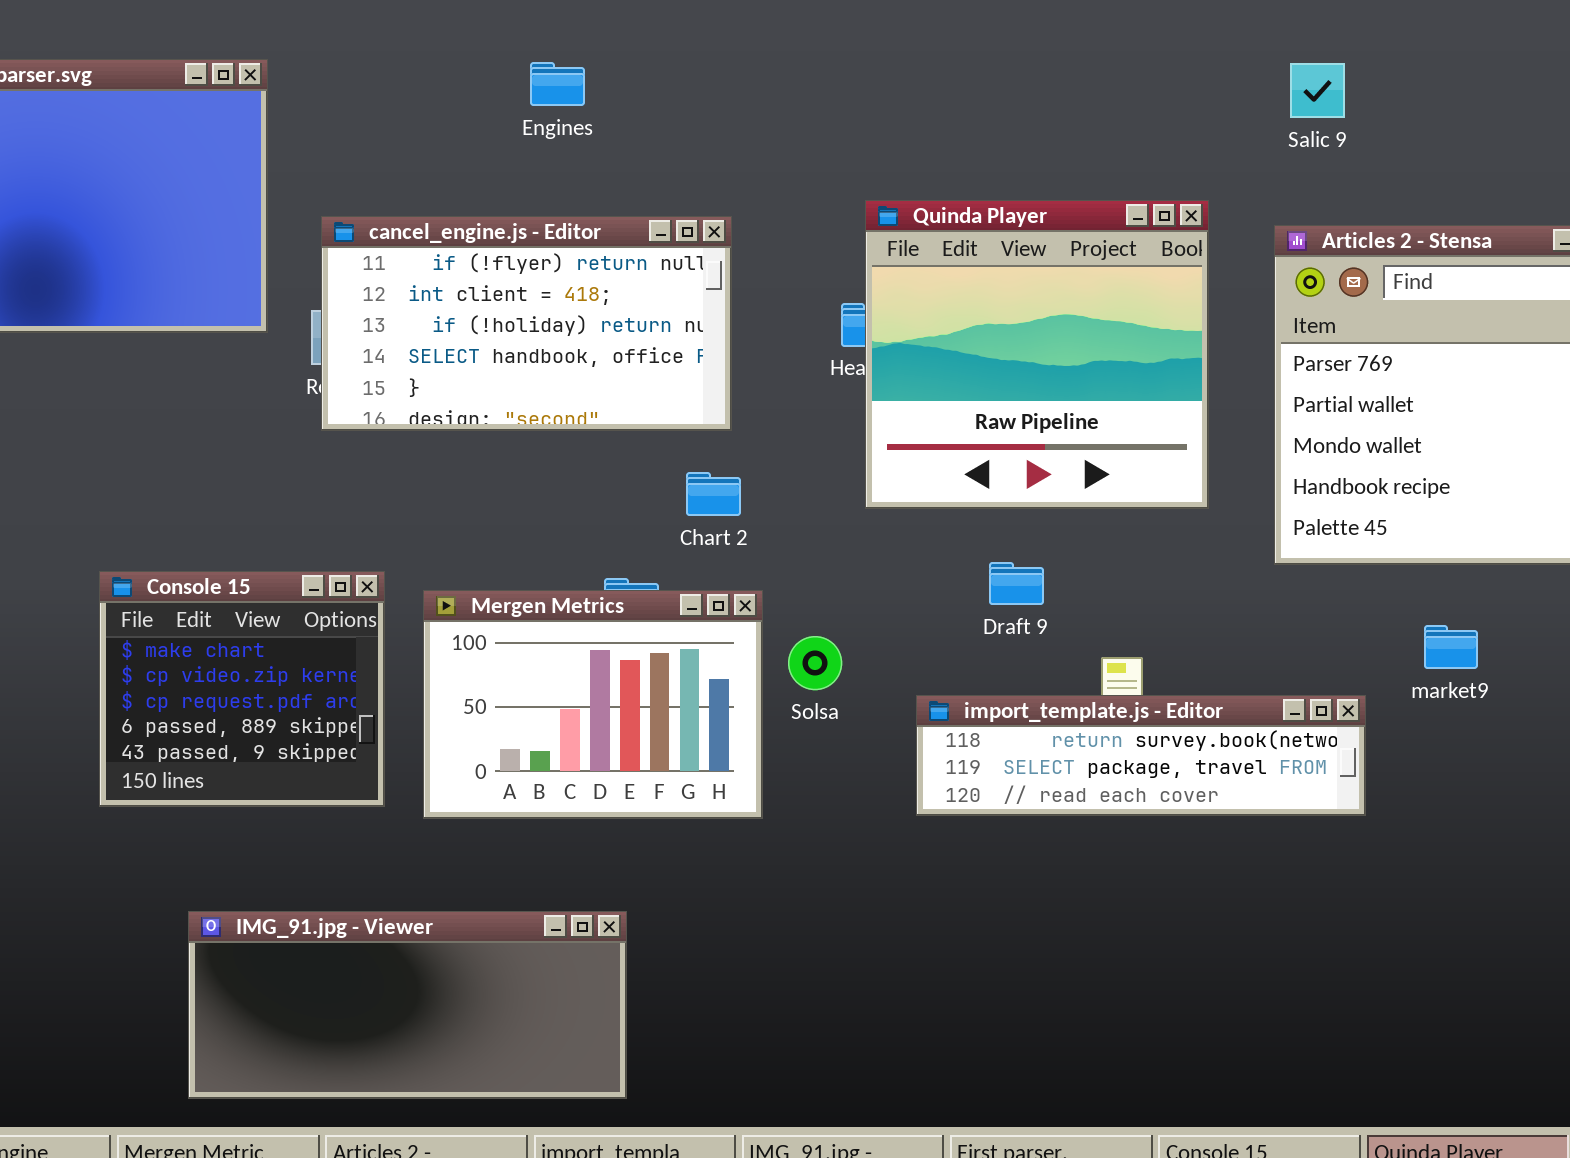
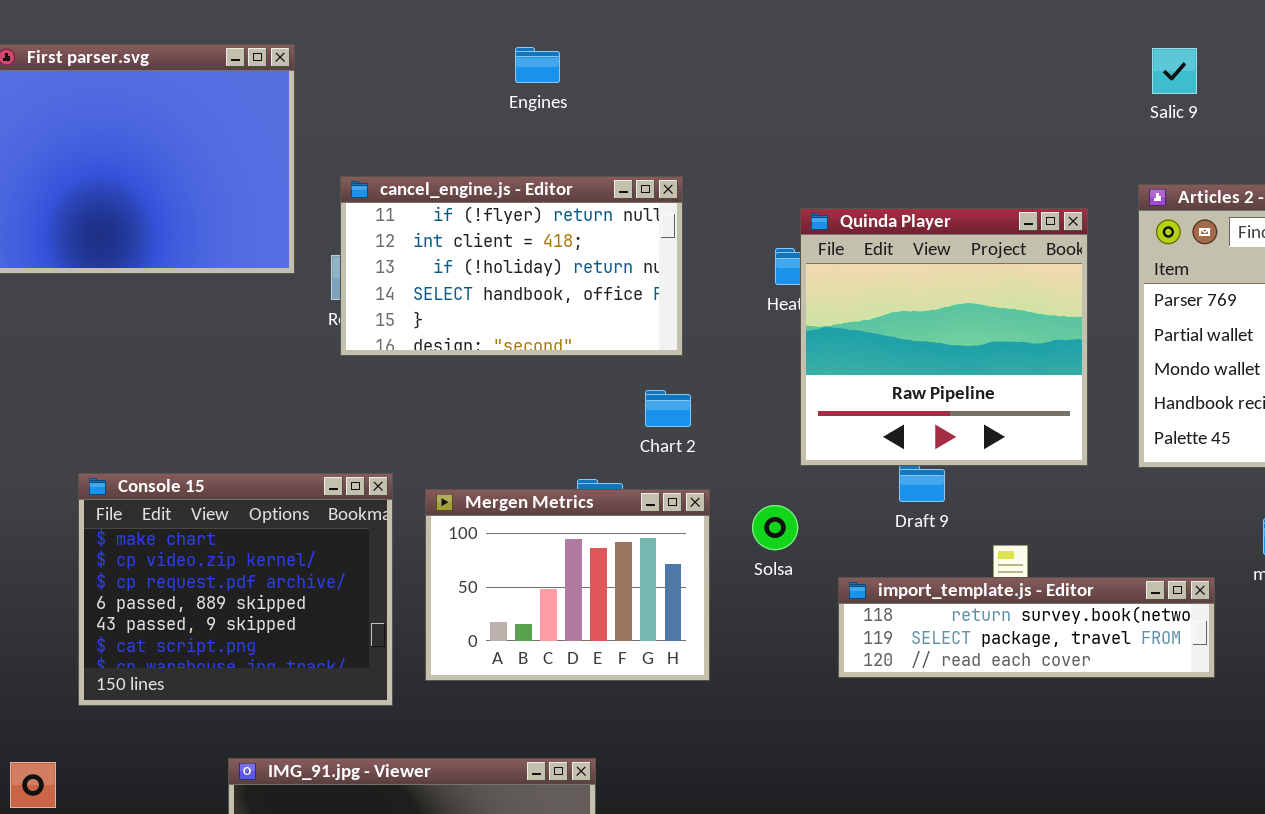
Quinda Player: [865,200,1209,509] -> [800,208,1088,466], moved
Console 15: [99,571,385,807] -> [78,473,393,706], resized
Solsa: [788,636,842,690] -> [752,505,798,550], moved

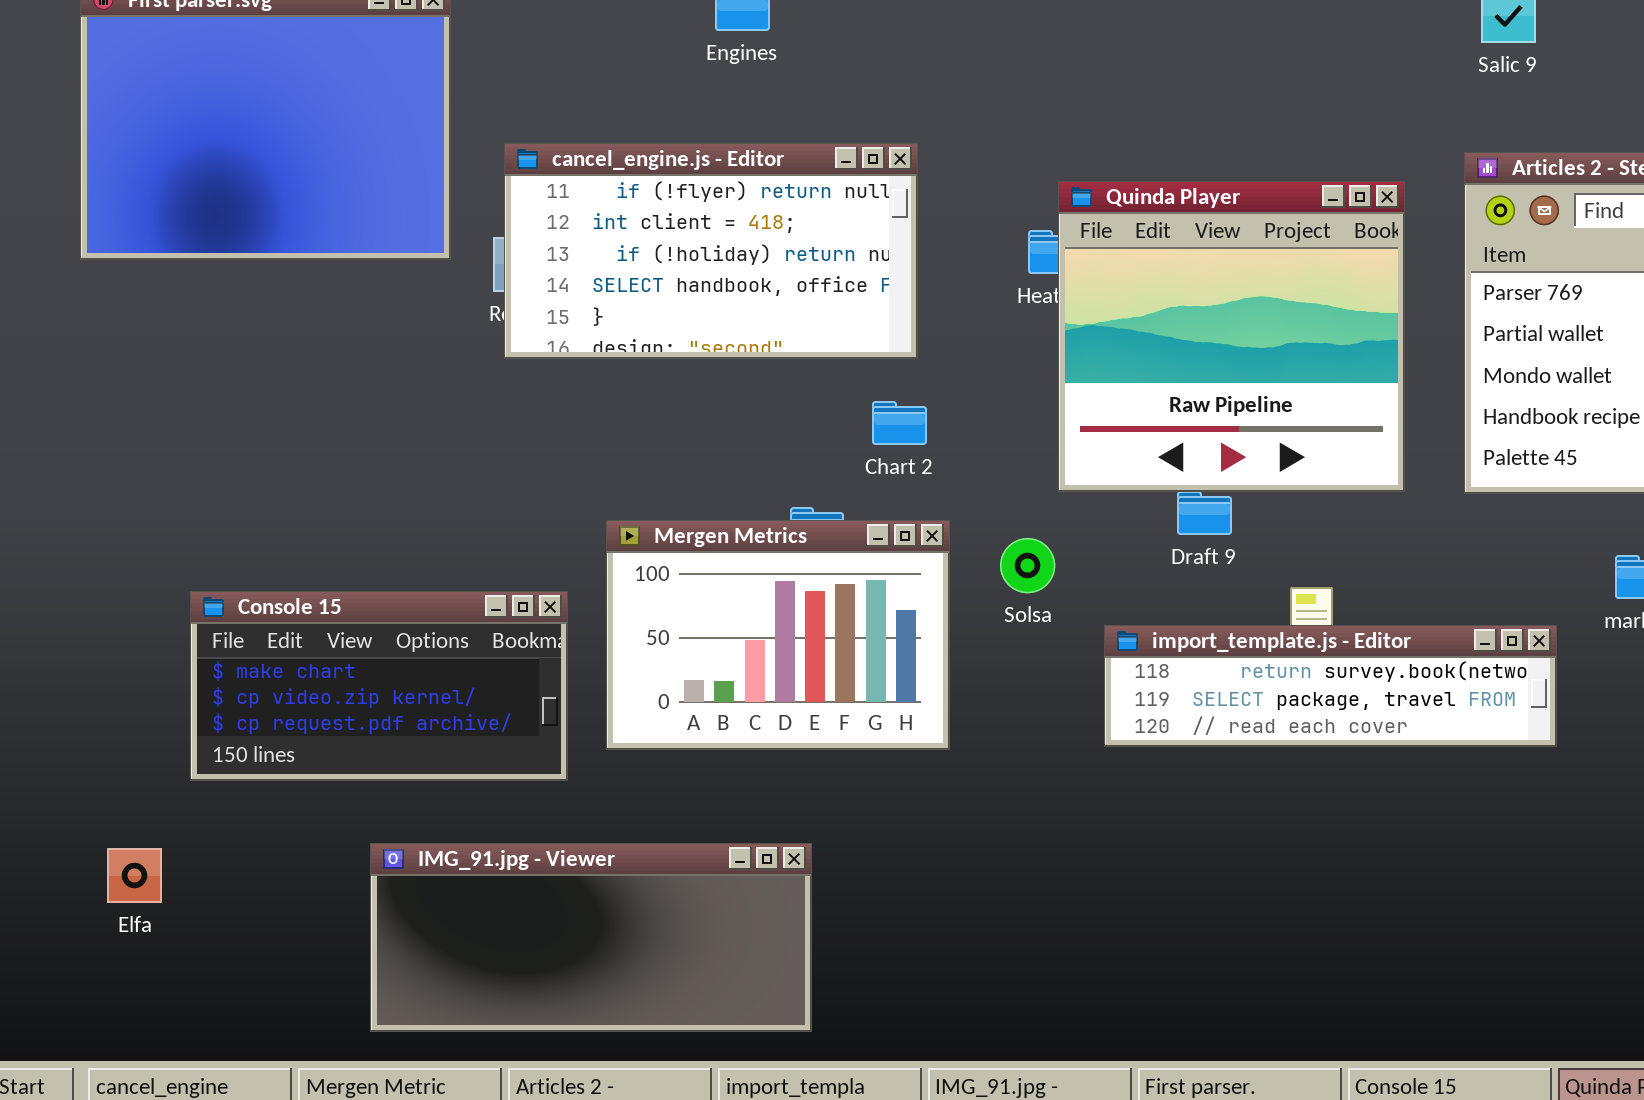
Console 15: [78,473,393,706] -> [190,591,568,781], resized

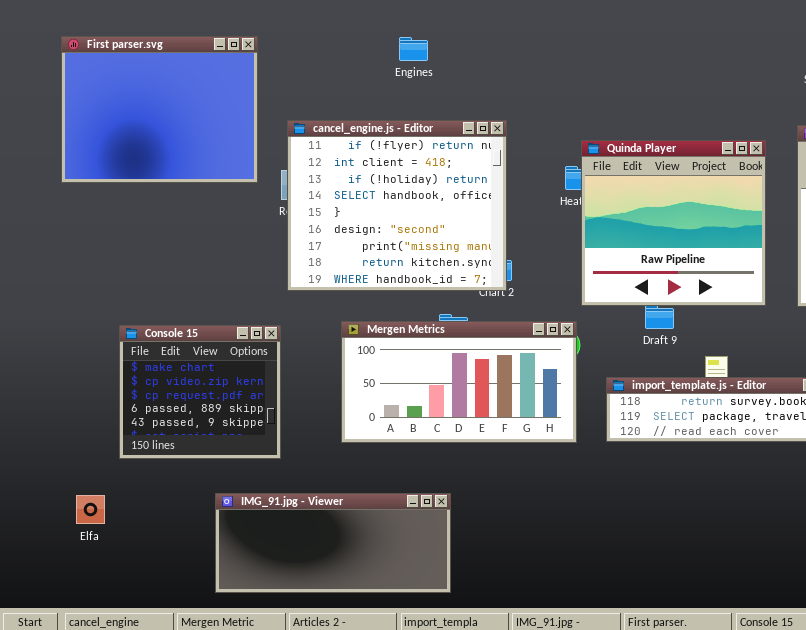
cancel_engine.js - Editor: [504,143,918,359] -> [287,120,507,291], resized
Mergen Metrics: [606,520,950,750] -> [341,321,577,443], resized
Console 15: [190,591,568,781] -> [119,325,281,459], resized

